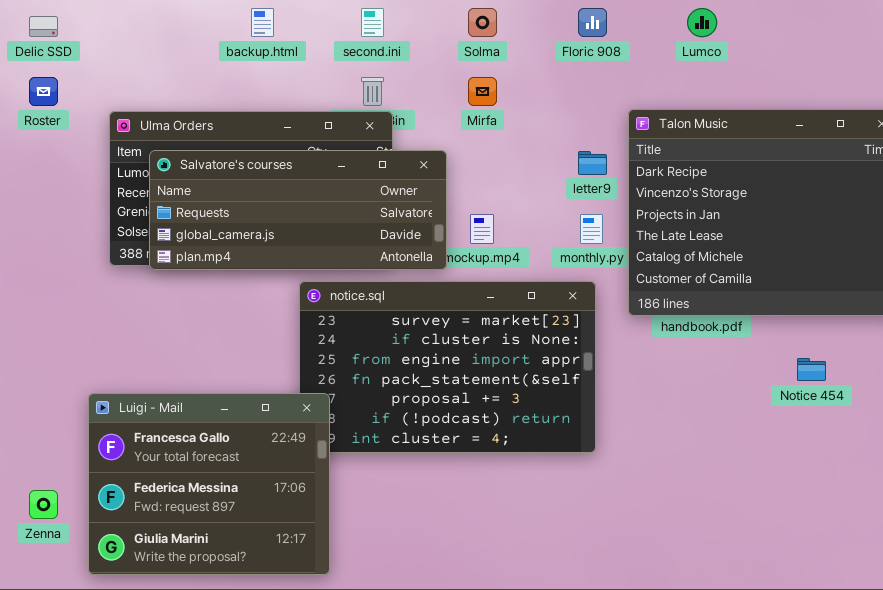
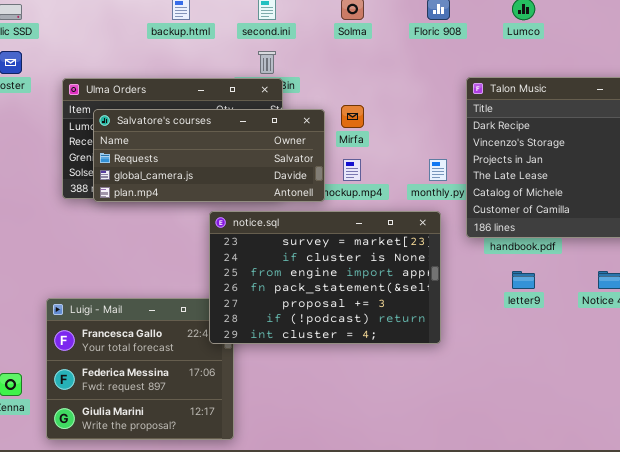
Mirfa: [468,77,497,106] -> [341,105,364,128], moved
letter9: [578,151,607,175] -> [512,271,535,289], moved
notice.sql: [299,281,596,453] -> [209,211,441,344], raised

